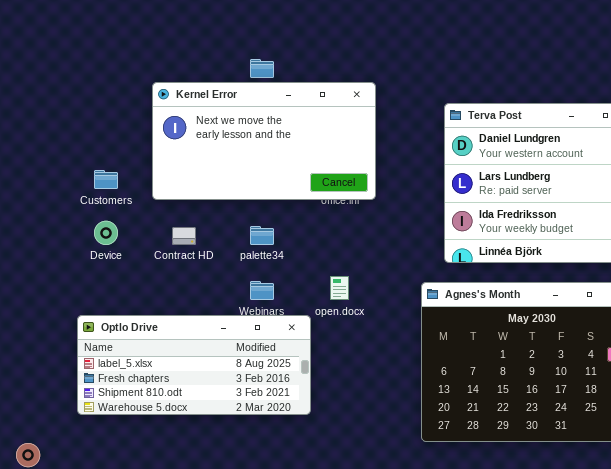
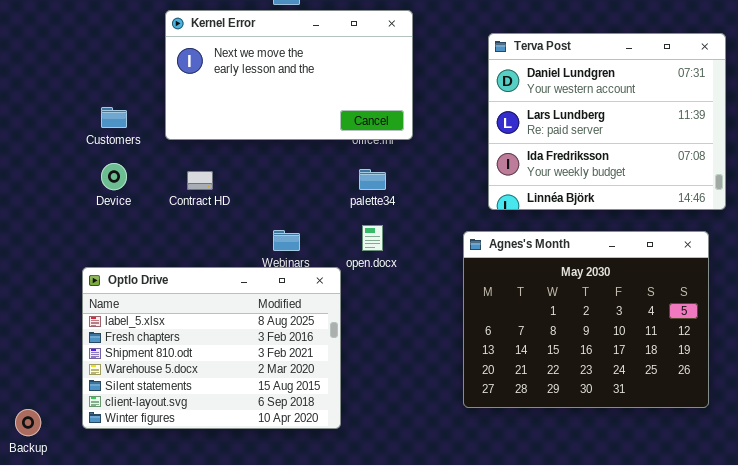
palette34: [250,226,274,245] -> [359,169,386,190], moved
Optlo Drive: [77,315,311,415] -> [82,267,341,429], resized

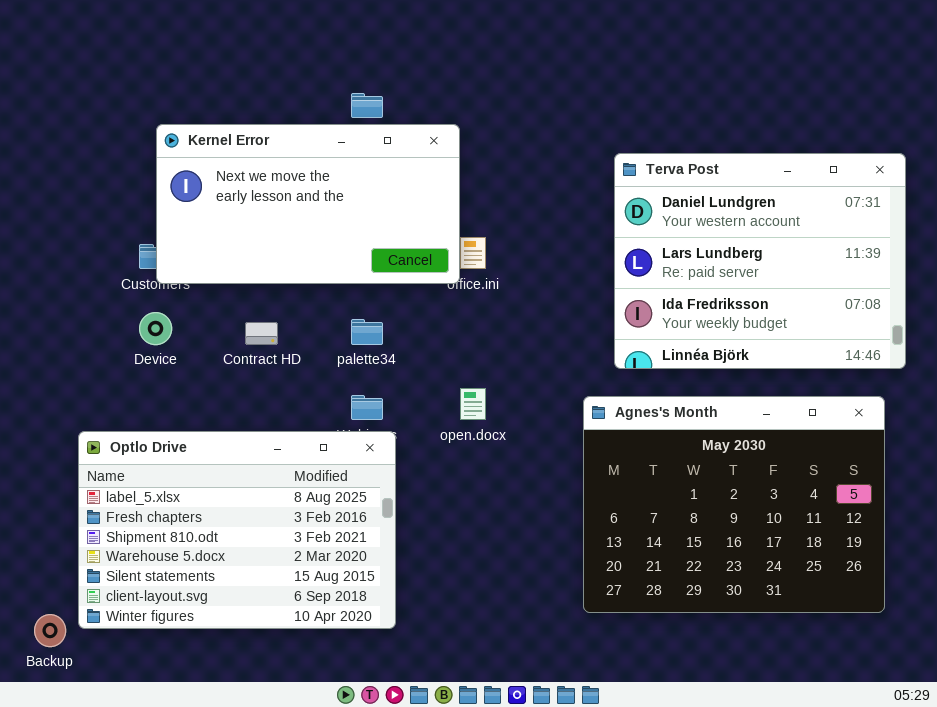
Kernel Error: [165,10,413,140] -> [156,124,460,284], moved
palette34: [359,169,386,190] -> [351,319,383,345], moved
Optlo Drive: [82,267,341,429] -> [78,431,396,629], moved

